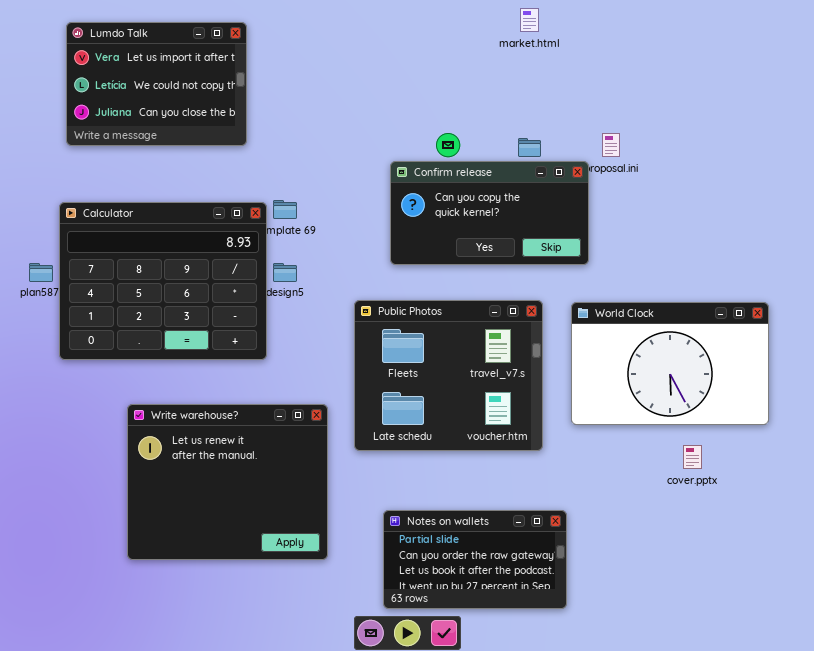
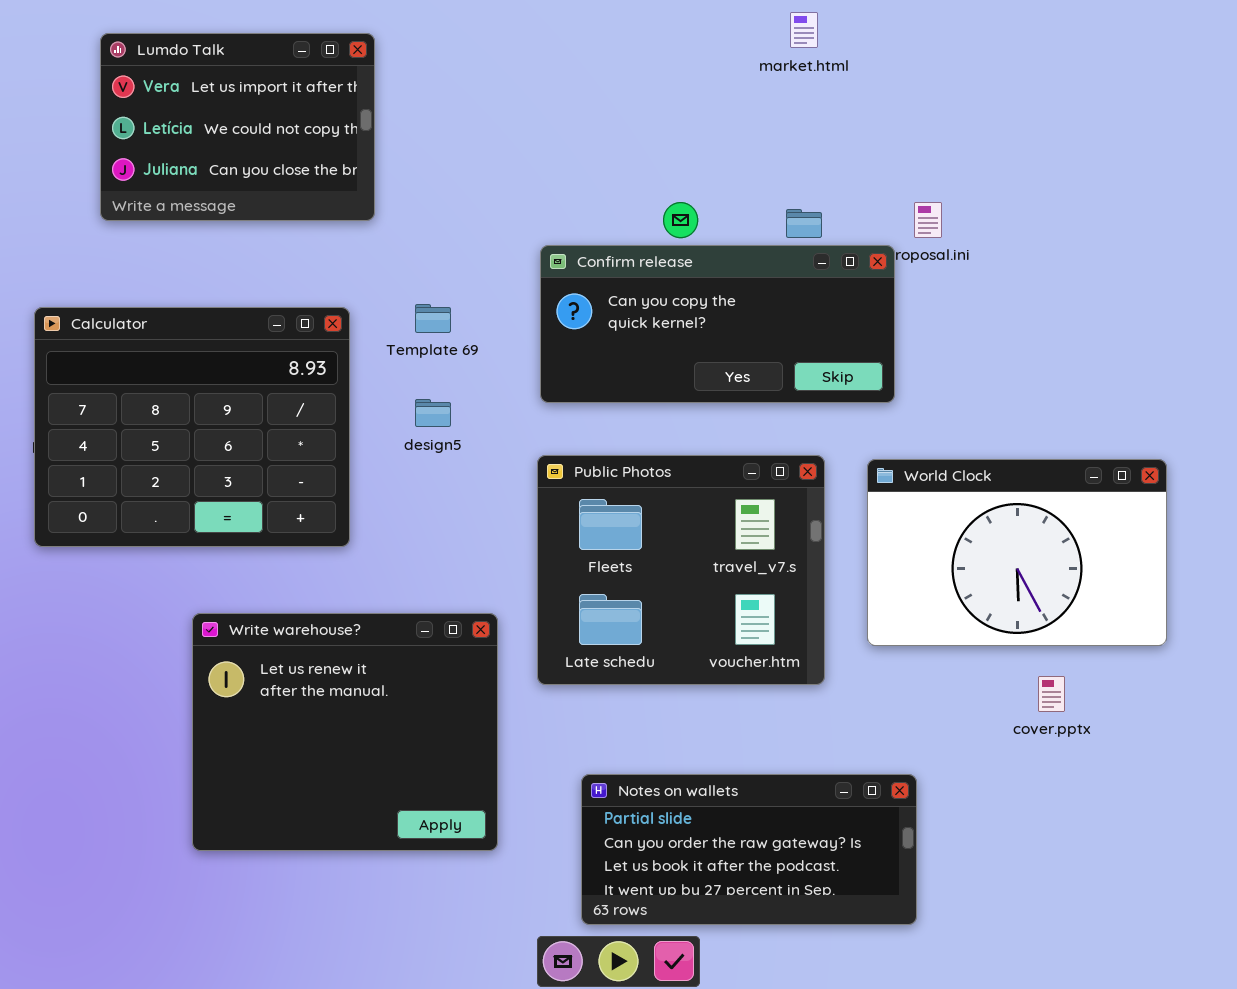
Confirm release: [390,161,589,265] -> [540,245,895,403], resized
Calculator: [59,202,267,360] -> [34,307,350,547], moved
Notes on wallets: [383,510,567,609] -> [581,774,917,925], resized

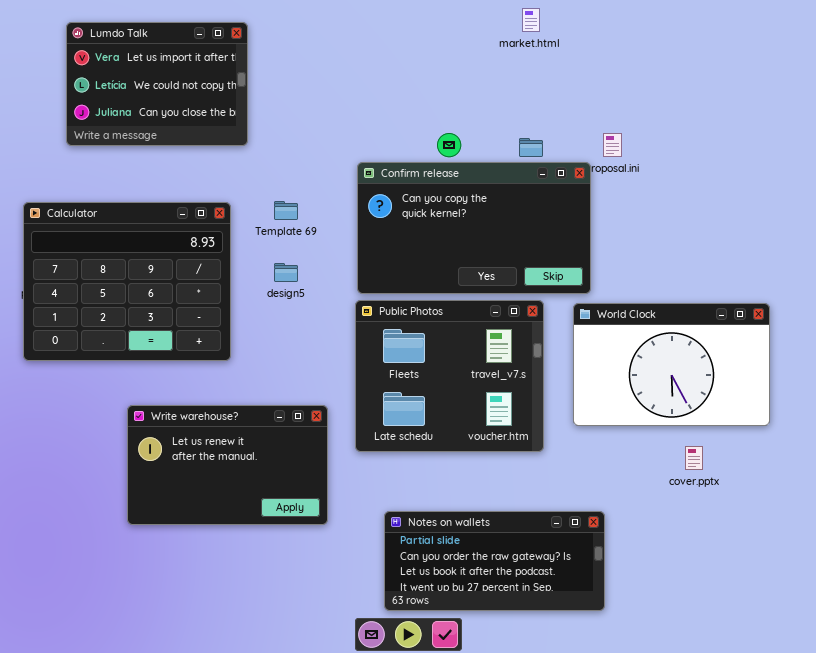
Confirm release: [540,245,895,403] -> [357,162,591,294], resized
Write warehouse?: [192,613,498,851] -> [127,405,328,525], resized

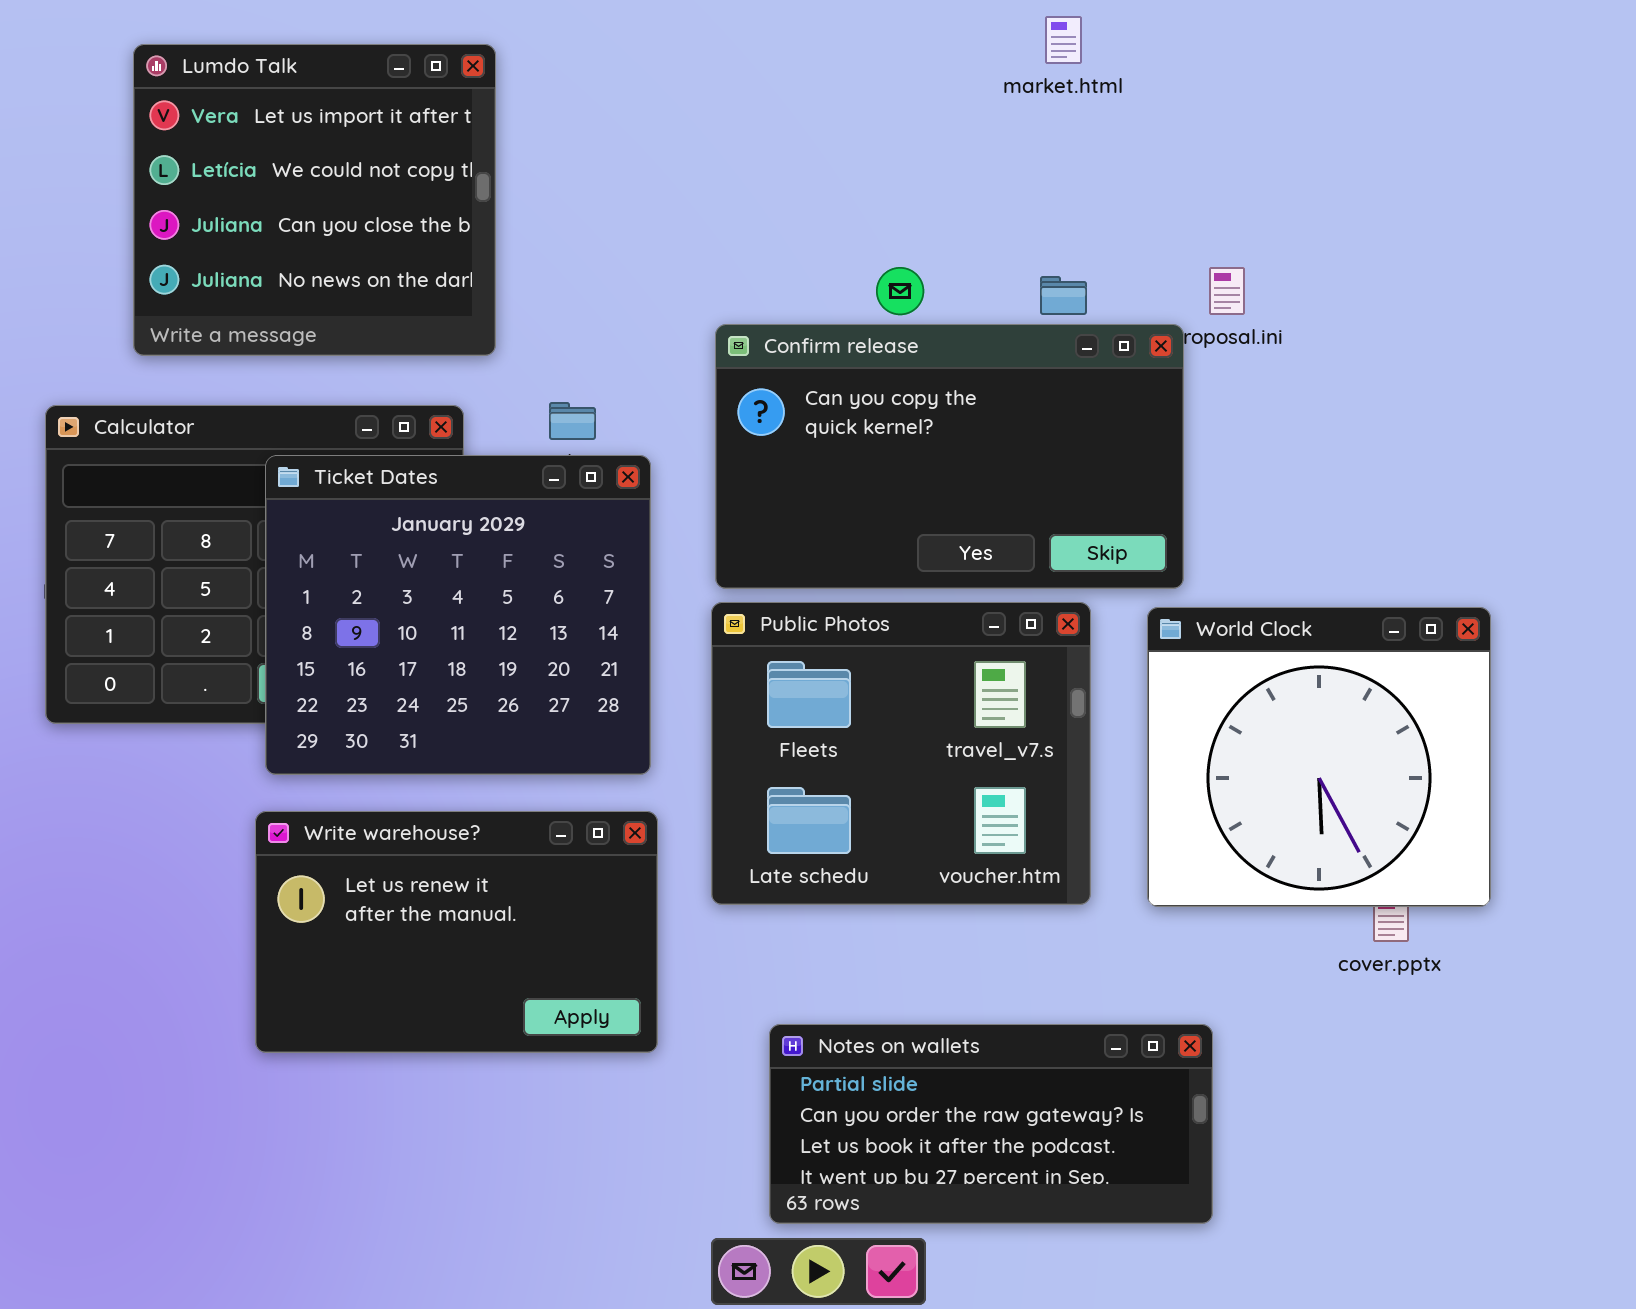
Lumdo Talk: [66,22,248,146] -> [133,44,496,356], resized
Ticket Dates: none -> [265,455,651,775], opened
World Clock: [573,303,770,426] -> [1147,607,1491,907], resized

